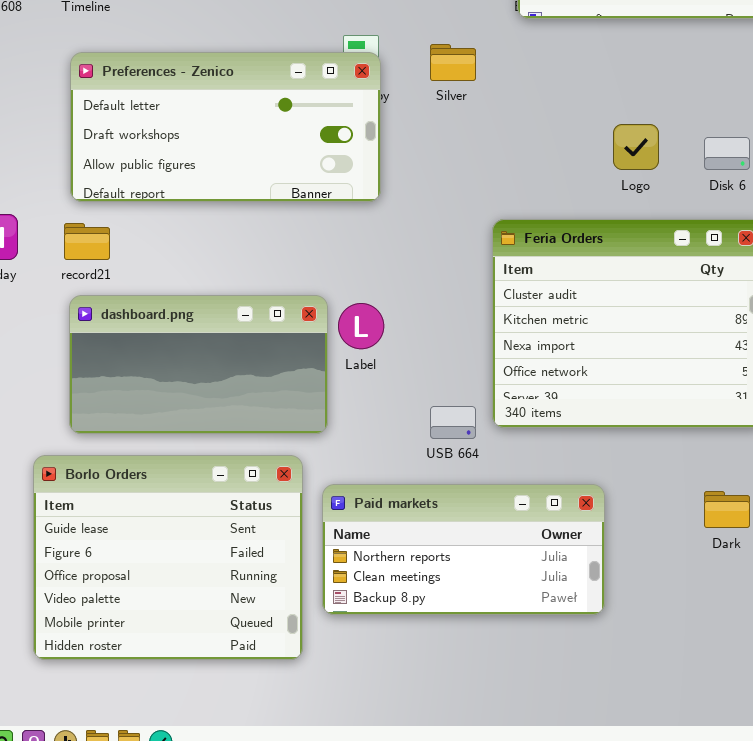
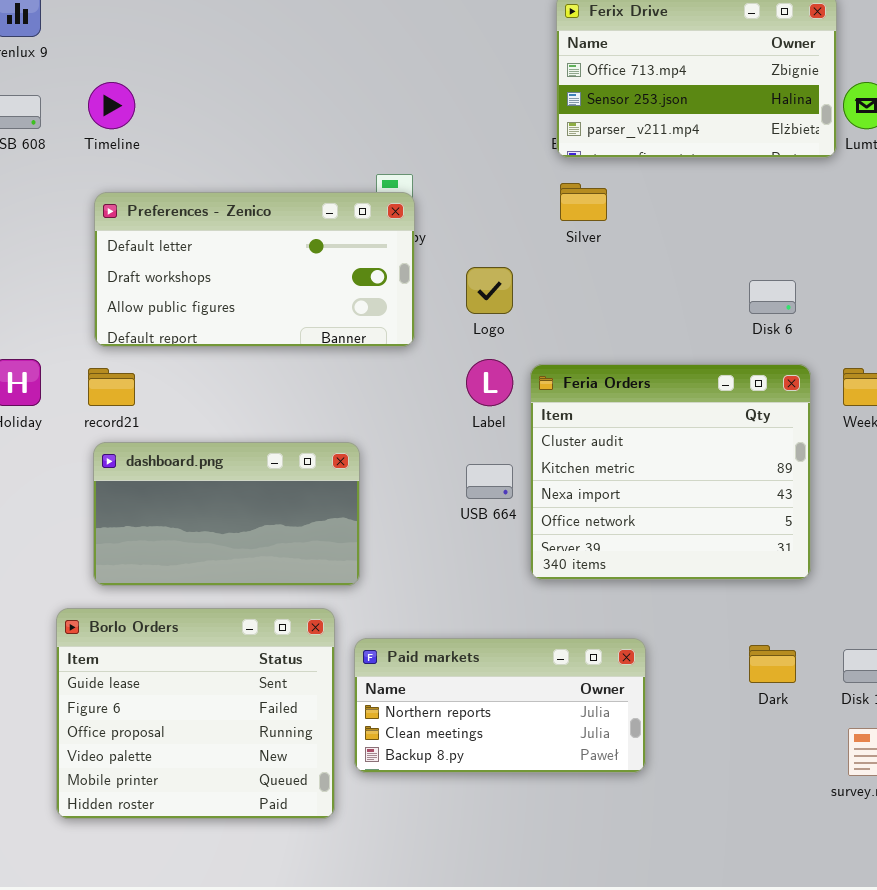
Silver: [430,44,476,81] -> [560,183,607,221], moved
Logo: [613,124,659,170] -> [466,267,513,314], moved
Label: [338,303,384,349] -> [466,359,513,406], moved
USB 664: [430,406,476,439] -> [466,464,513,499], moved

